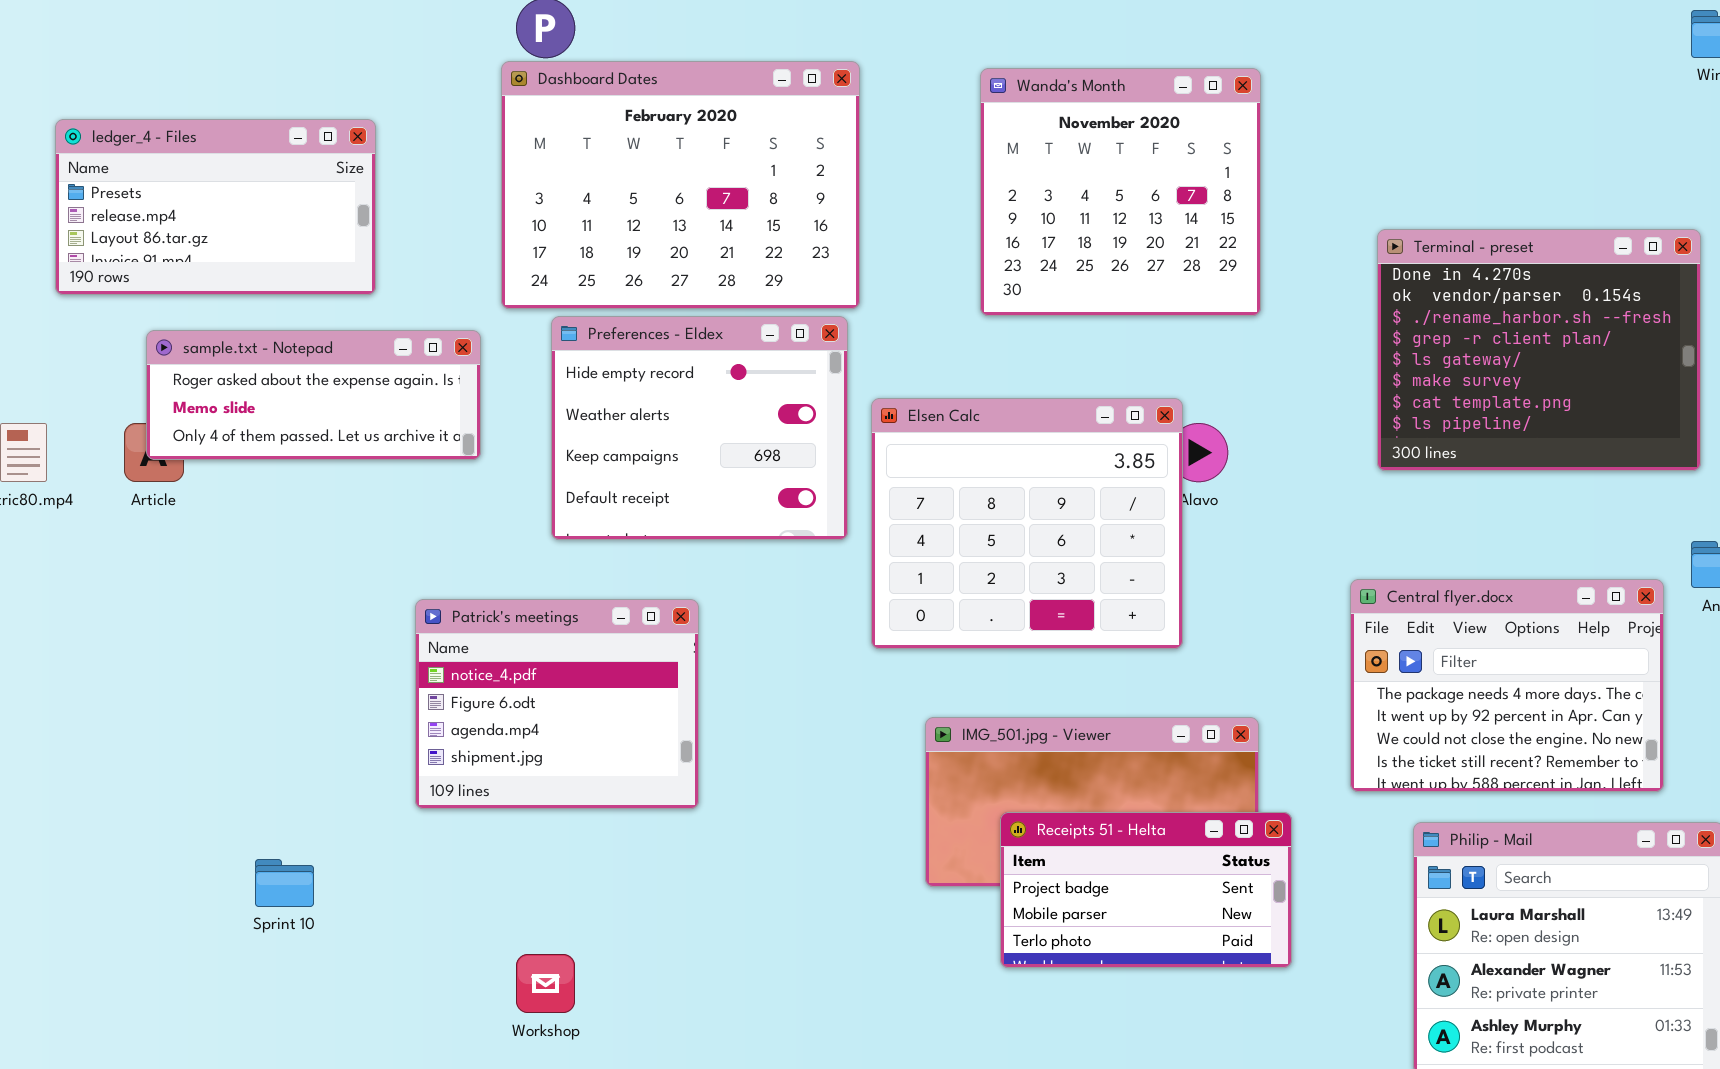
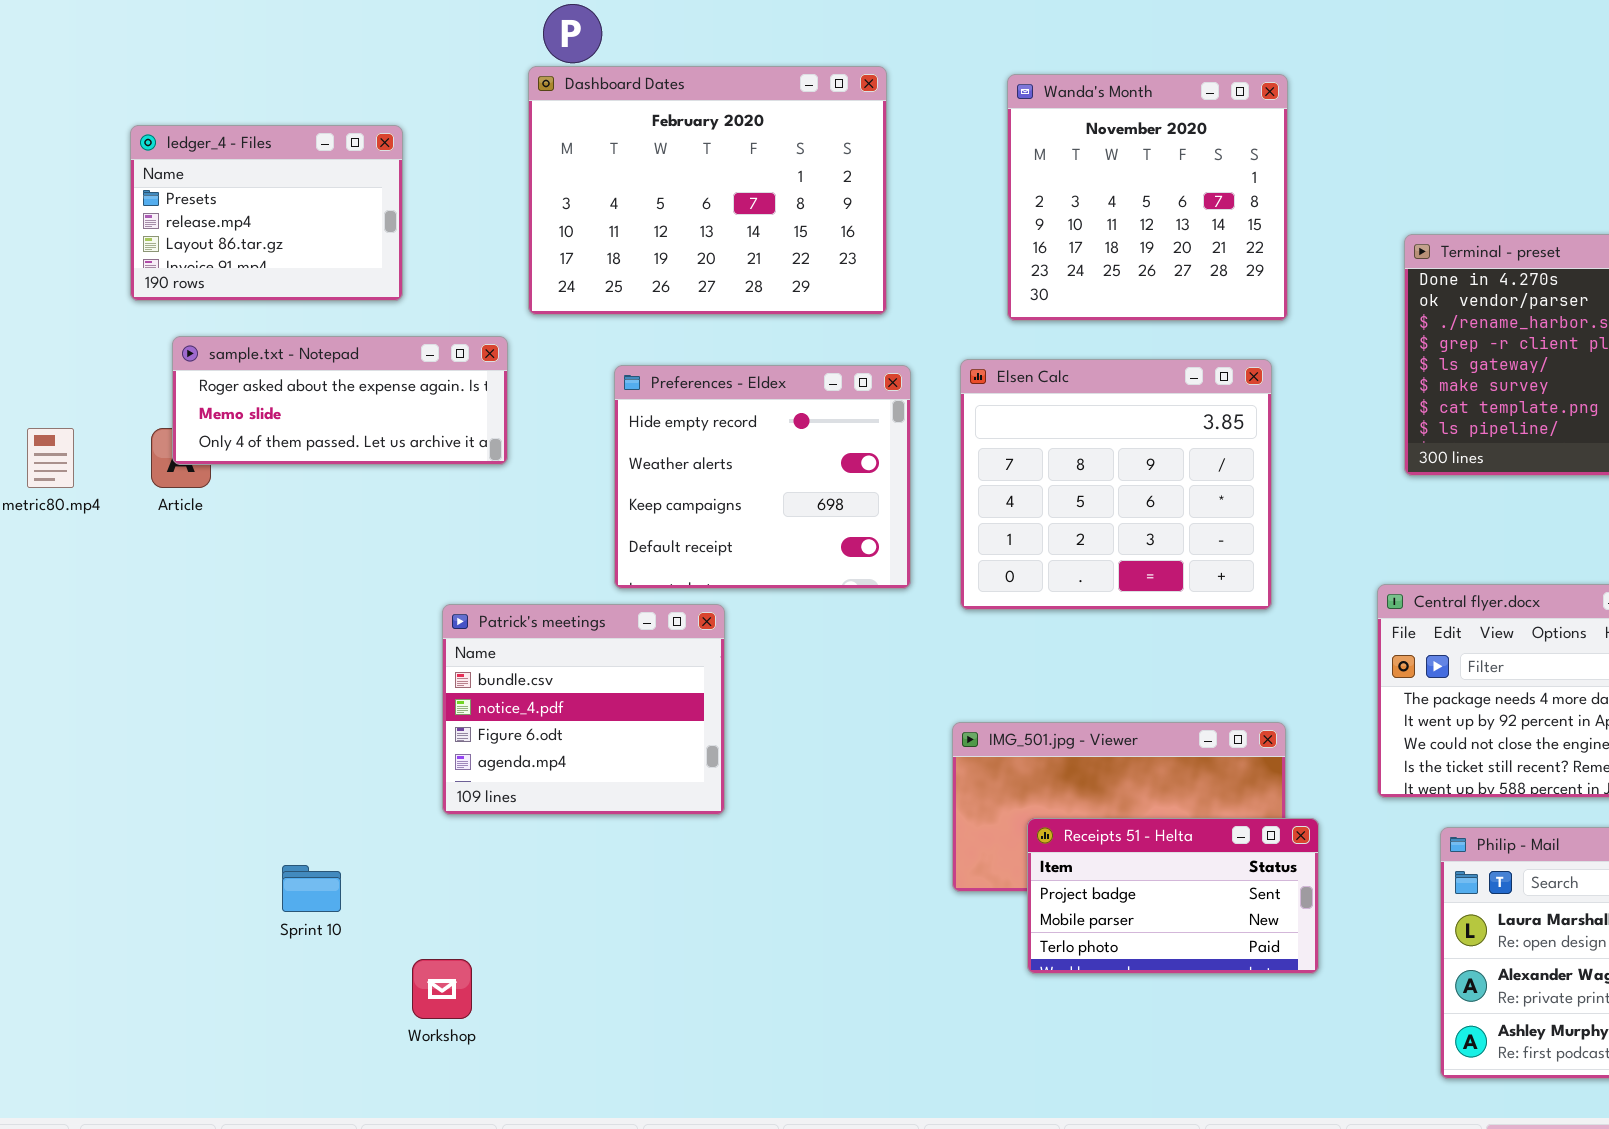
ledger_4 - Files: [55,119,376,295] -> [130,125,403,301], resized
Preferences - Eldex: [551,316,848,540] -> [614,365,911,589], moved
Elsen Calc: [871,398,1183,649] -> [960,359,1272,610], moved
Patrick's meetings: [415,599,699,809] -> [442,604,725,815], scrolled up 1 row
Workshop: [516,954,575,1013] -> [412,959,472,1019], moved

